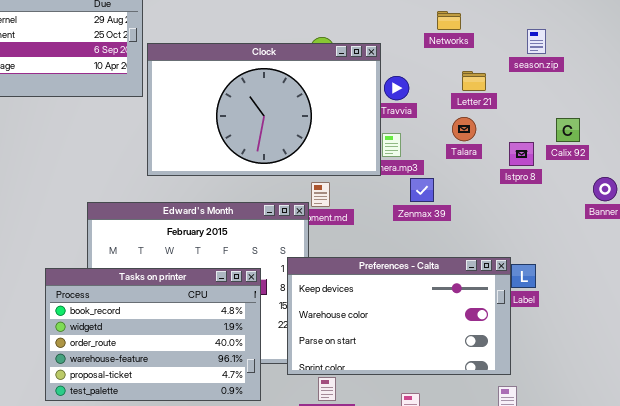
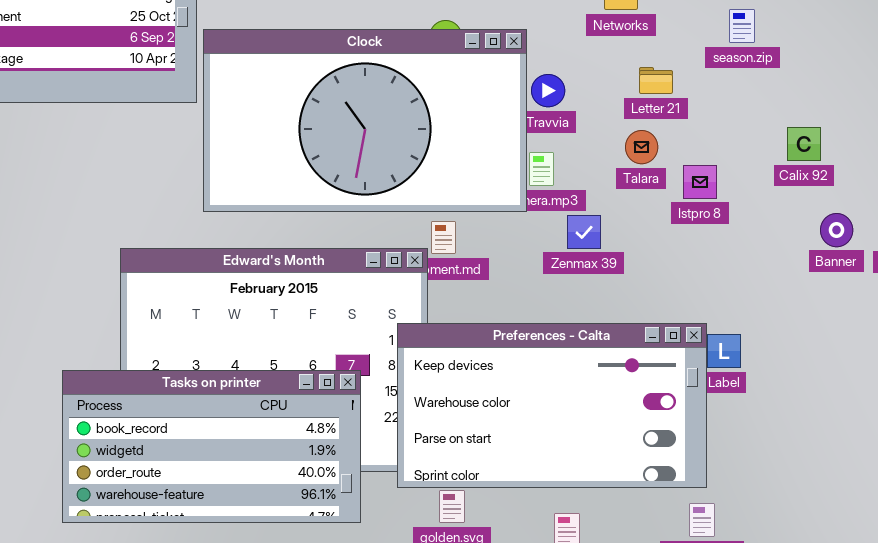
Calix 92: [556,118,580,142] -> [787,127,821,161], moved
Istpro 8: [509,142,534,166] -> [683,165,717,199], moved
Tasks on printer: [45,268,261,401] -> [62,370,361,523], resized

